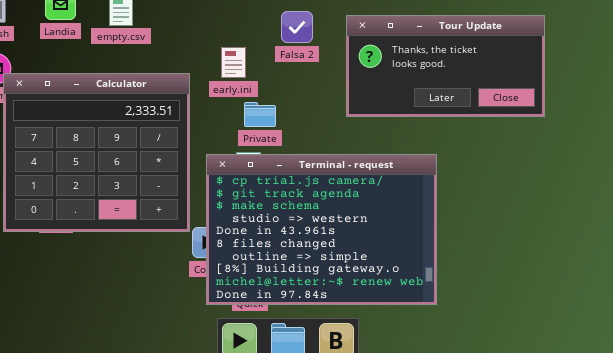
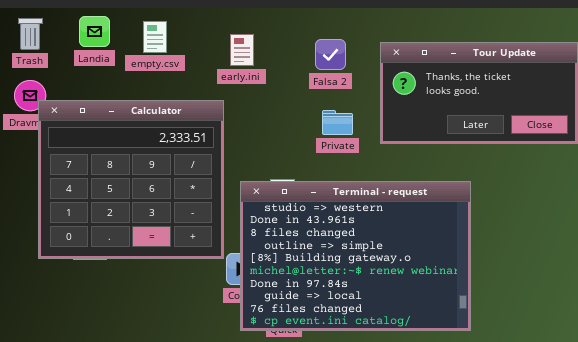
early.ini: [221,47,246,78] -> [230,34,254,66], moved
Private: [244,102,276,127] -> [322,110,353,135], moved
Terminal - request: [206,154,437,305] -> [240,181,471,331], scrolled down 3 rows

